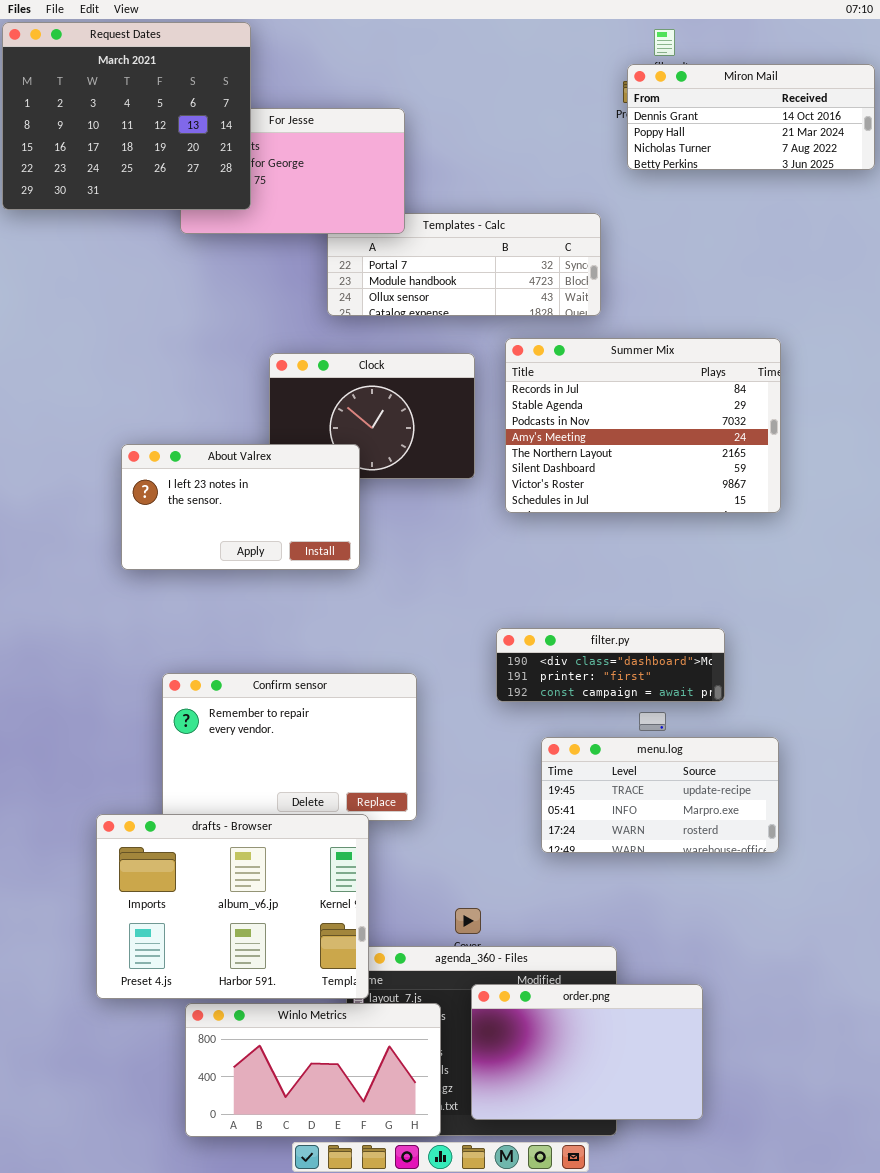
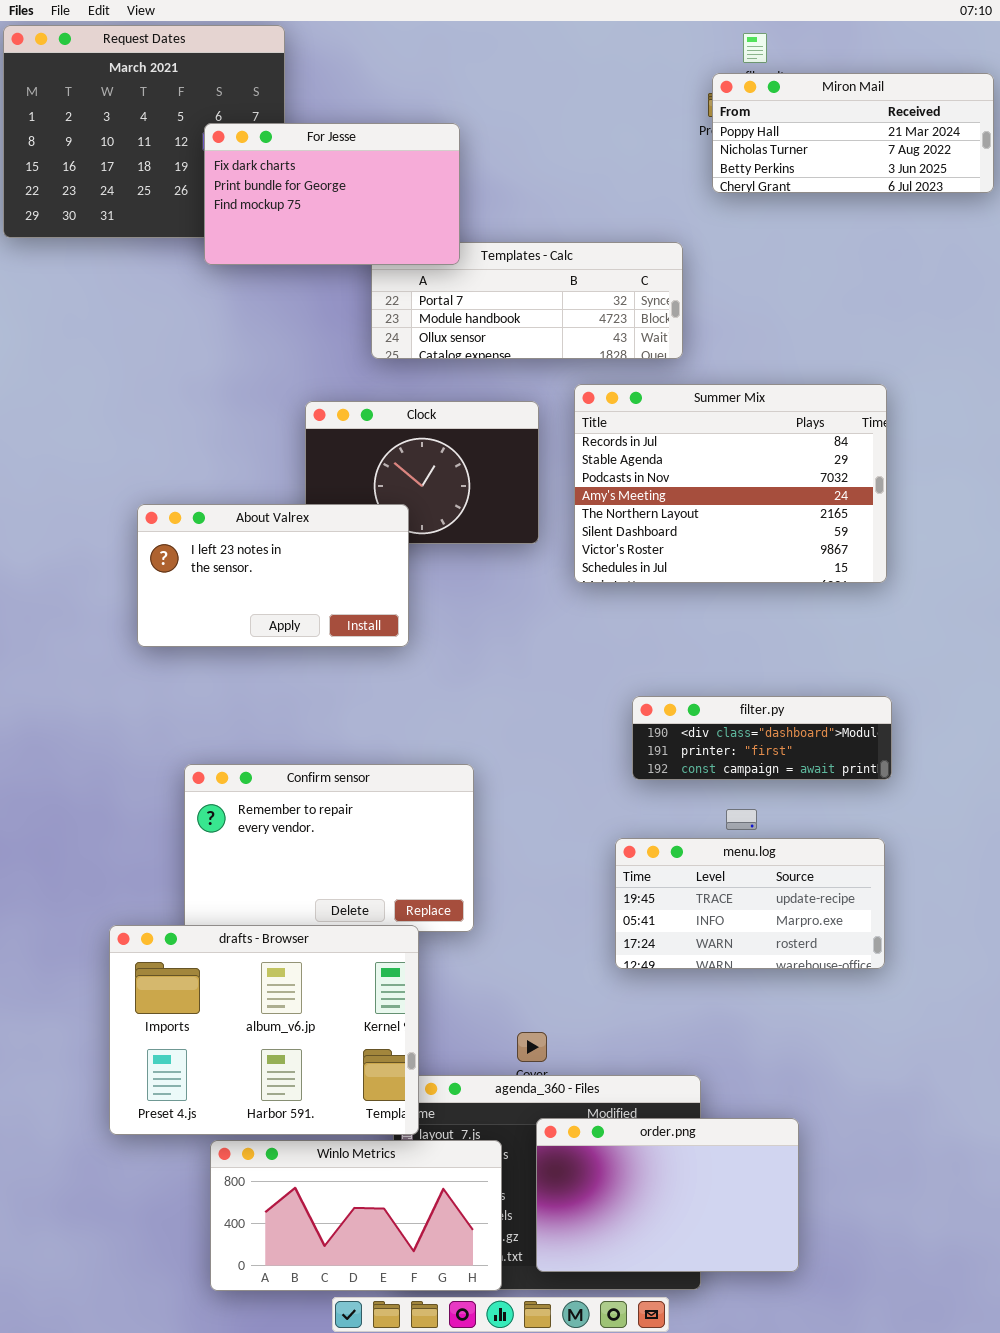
Miron Mail: [627,64,875,170] -> [712,73,994,193], scrolled down 1 row
For Jesse: [180,108,405,234] -> [204,123,460,265], raised
filter.py: [496,628,725,702] -> [632,696,892,780], moved

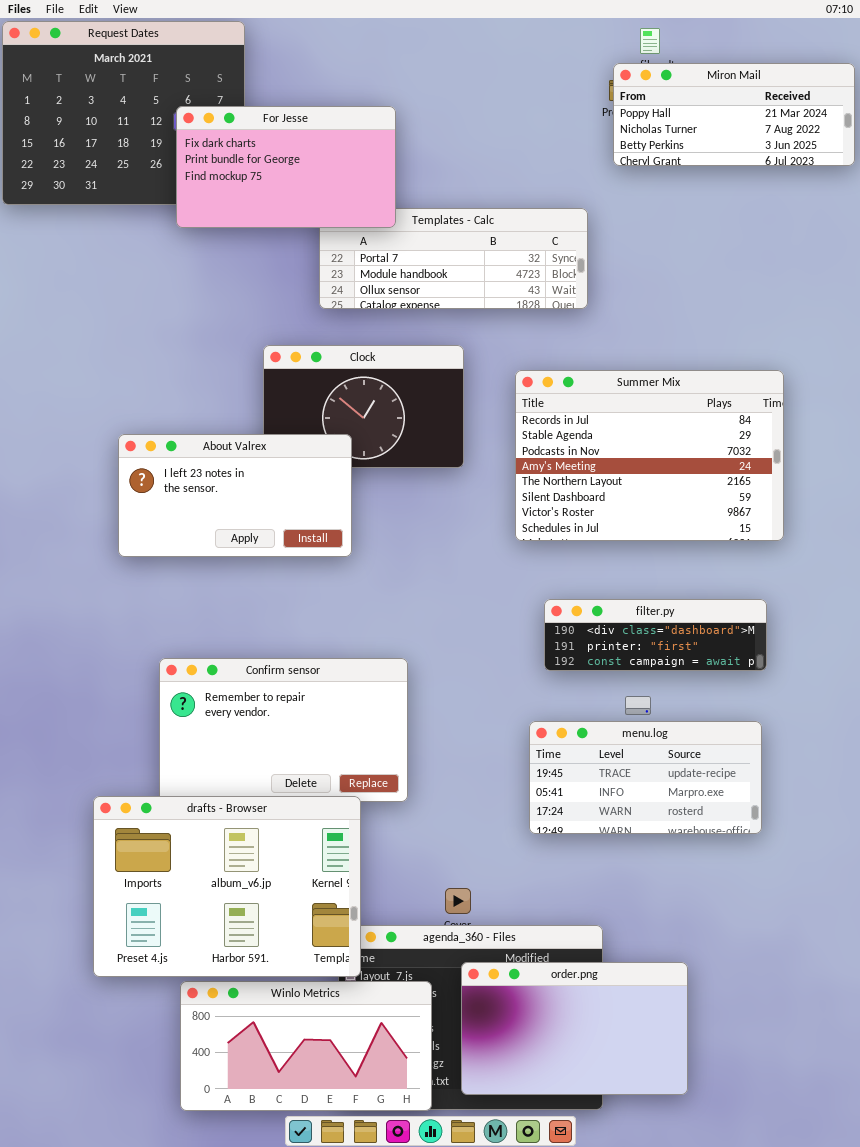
Summer Mix: [574,384,887,583] -> [515,370,784,541], moved

